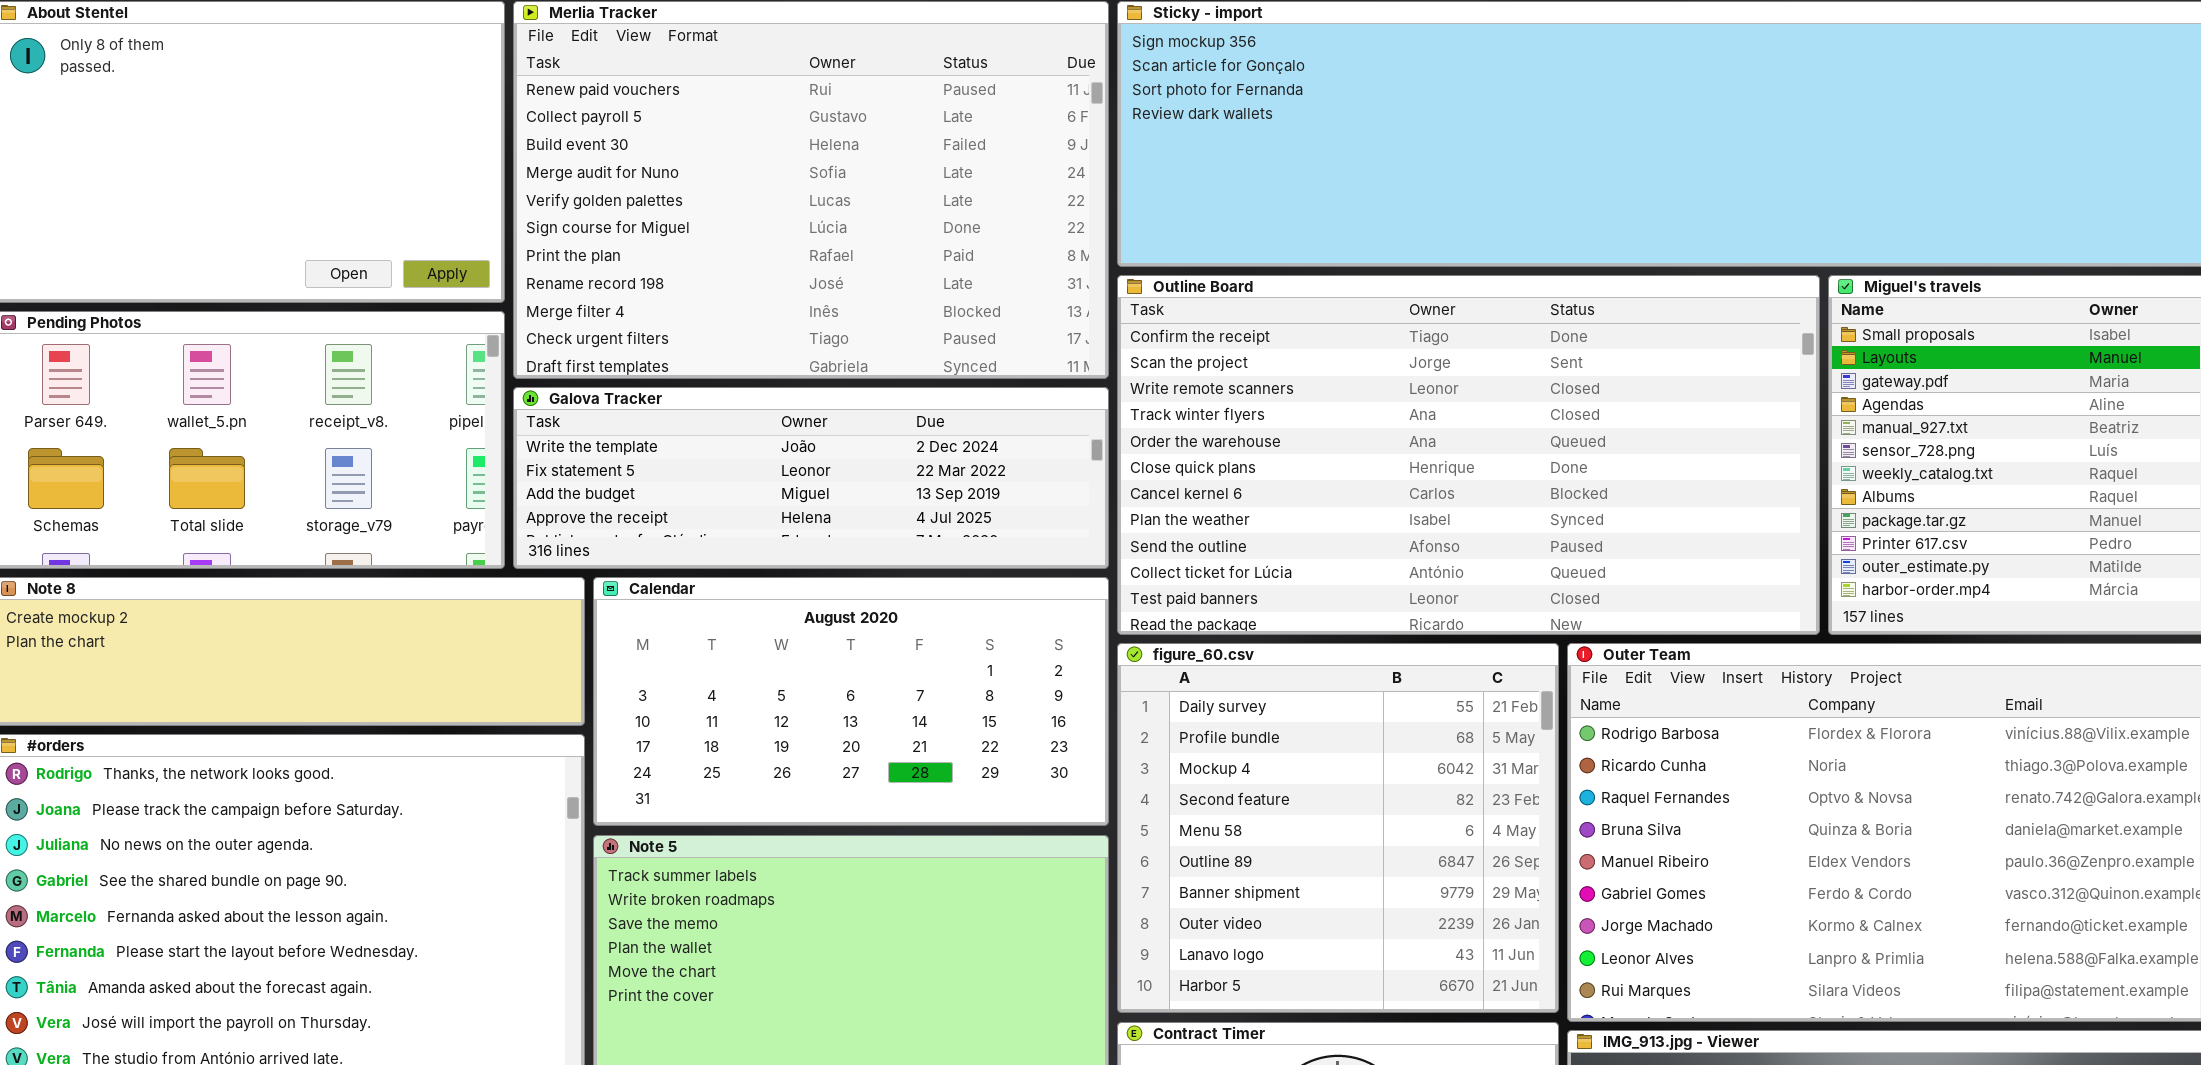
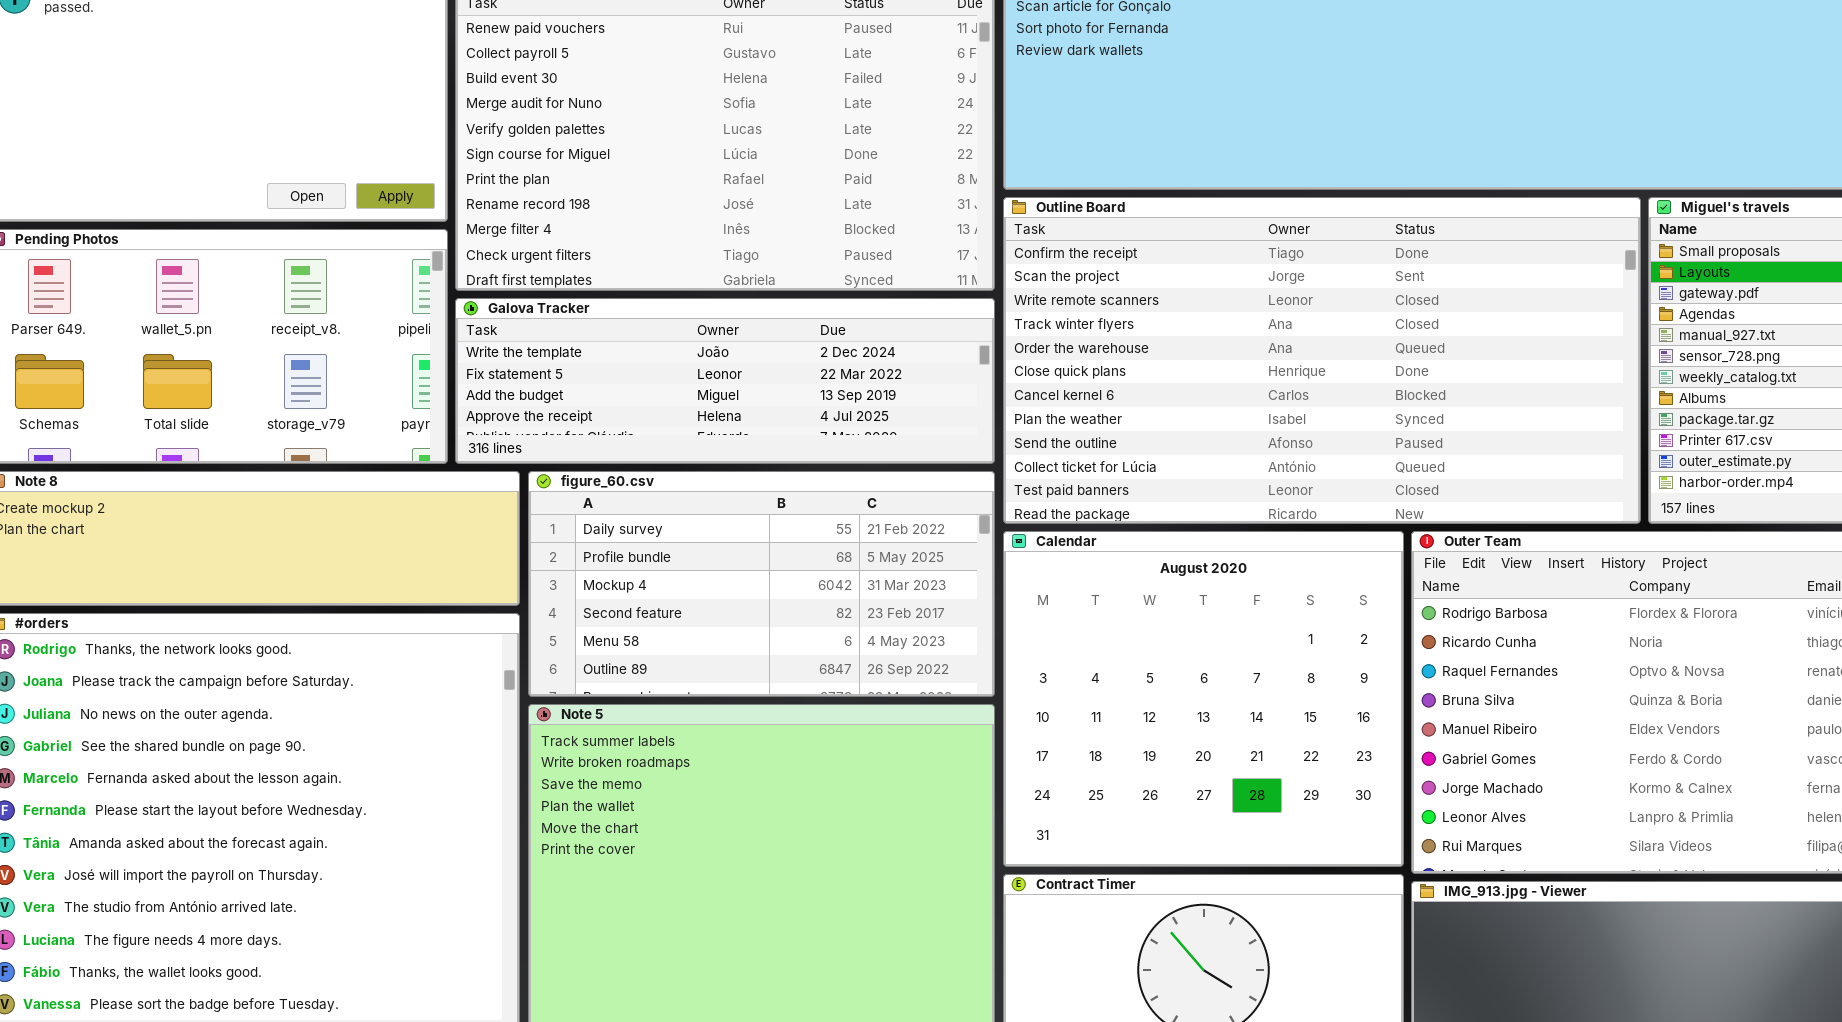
Calendar: [593,577,1109,826] -> [1003,531,1404,867], moved, resized
figure_60.csv: [1117,643,1559,1013] -> [528,471,995,697], moved, resized

